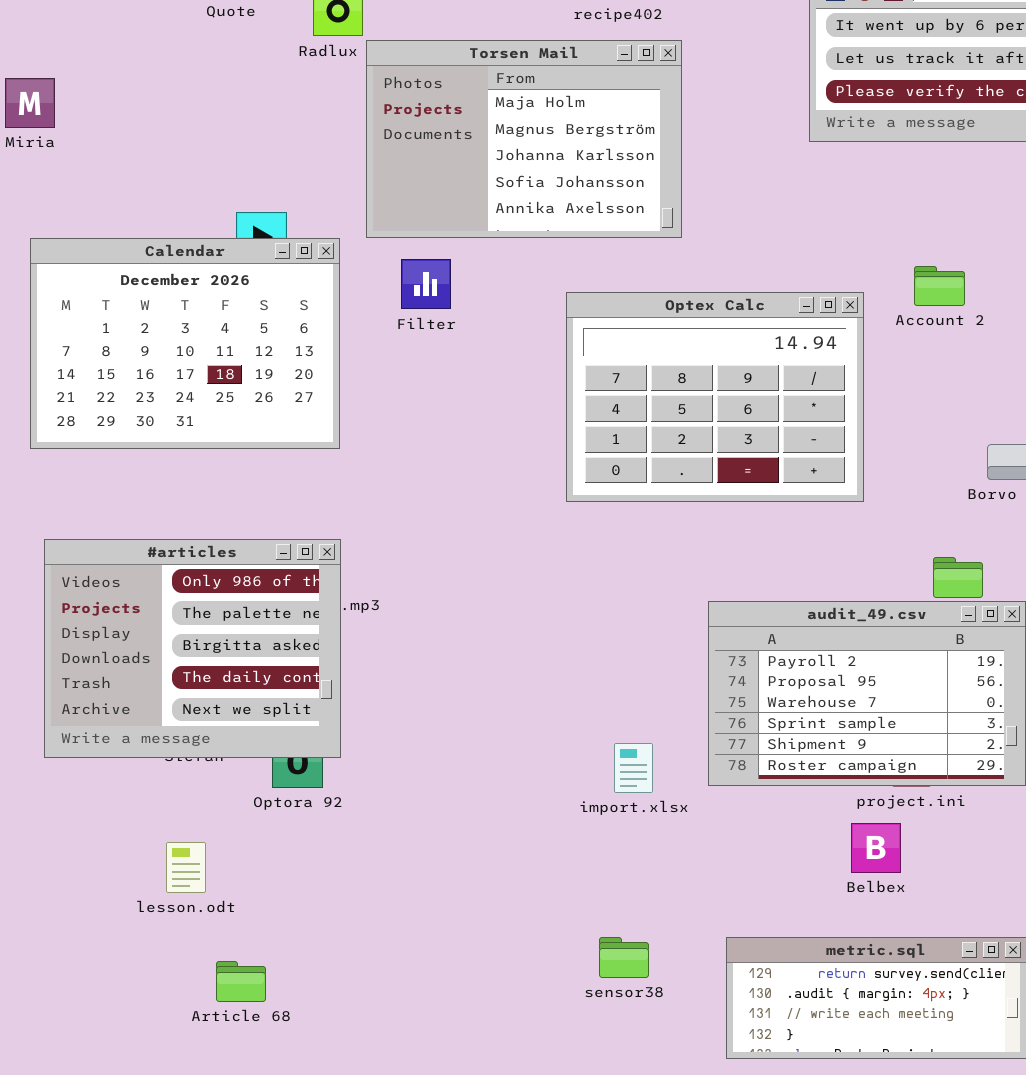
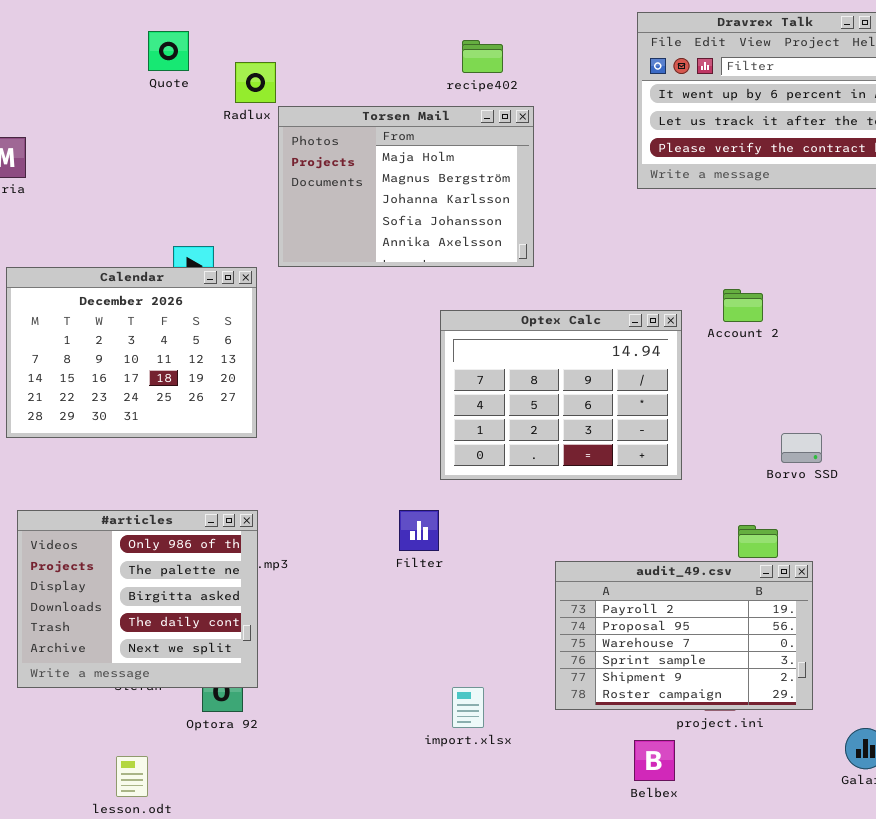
Filter: [401,259,451,309] -> [399,510,439,551], moved
import.xlsx: [614,743,653,793] -> [452,687,484,728], moved
Belbex: [851,823,901,873] -> [634,740,675,781], moved

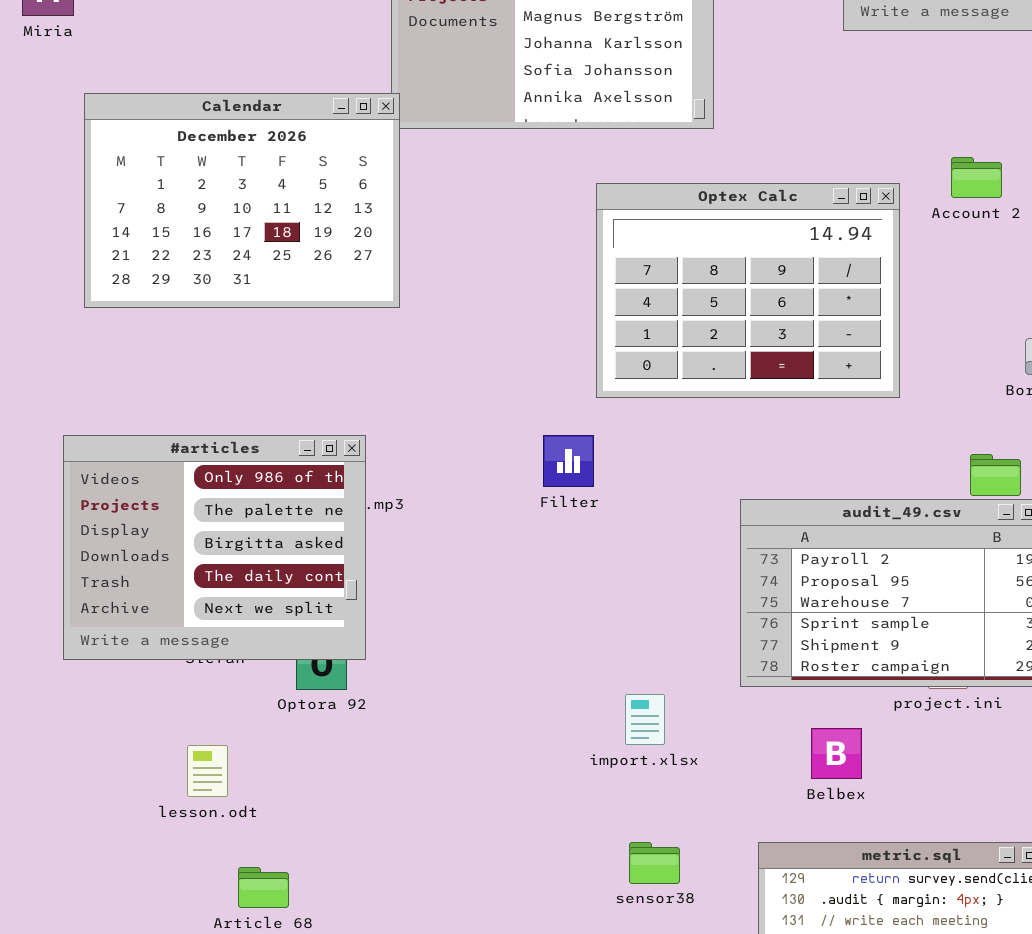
Calendar: [6,267,257,438] -> [84,93,400,308], moved
import.xlsx: [452,687,484,728] -> [625,694,665,745], moved
Belbex: [634,740,675,781] -> [811,728,862,779], moved

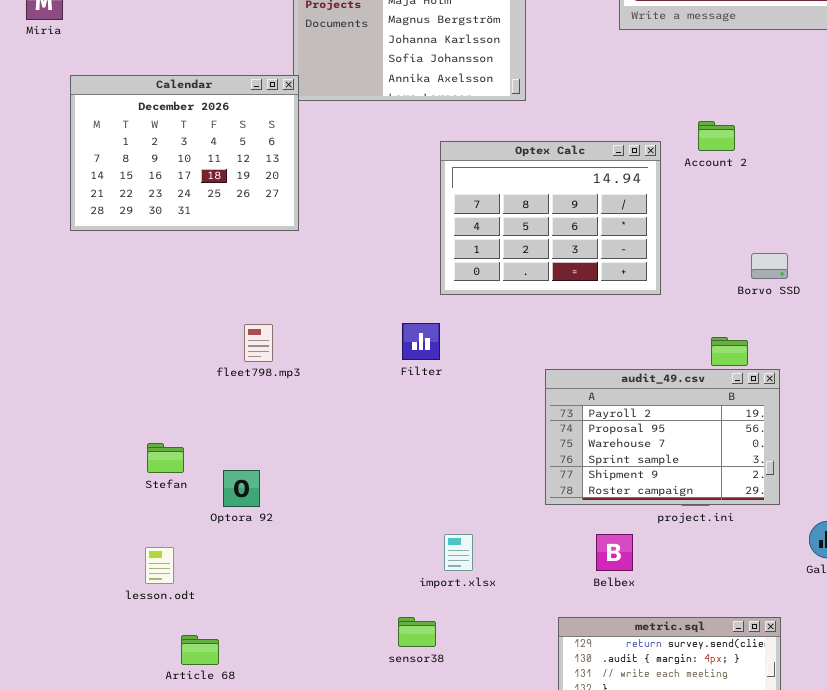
#articles: [63,435,366,660] -> none, closed
import.xlsx: [625,694,665,745] -> [444,534,473,571], moved
sensor38: [629,842,680,884] -> [398,617,436,647], moved

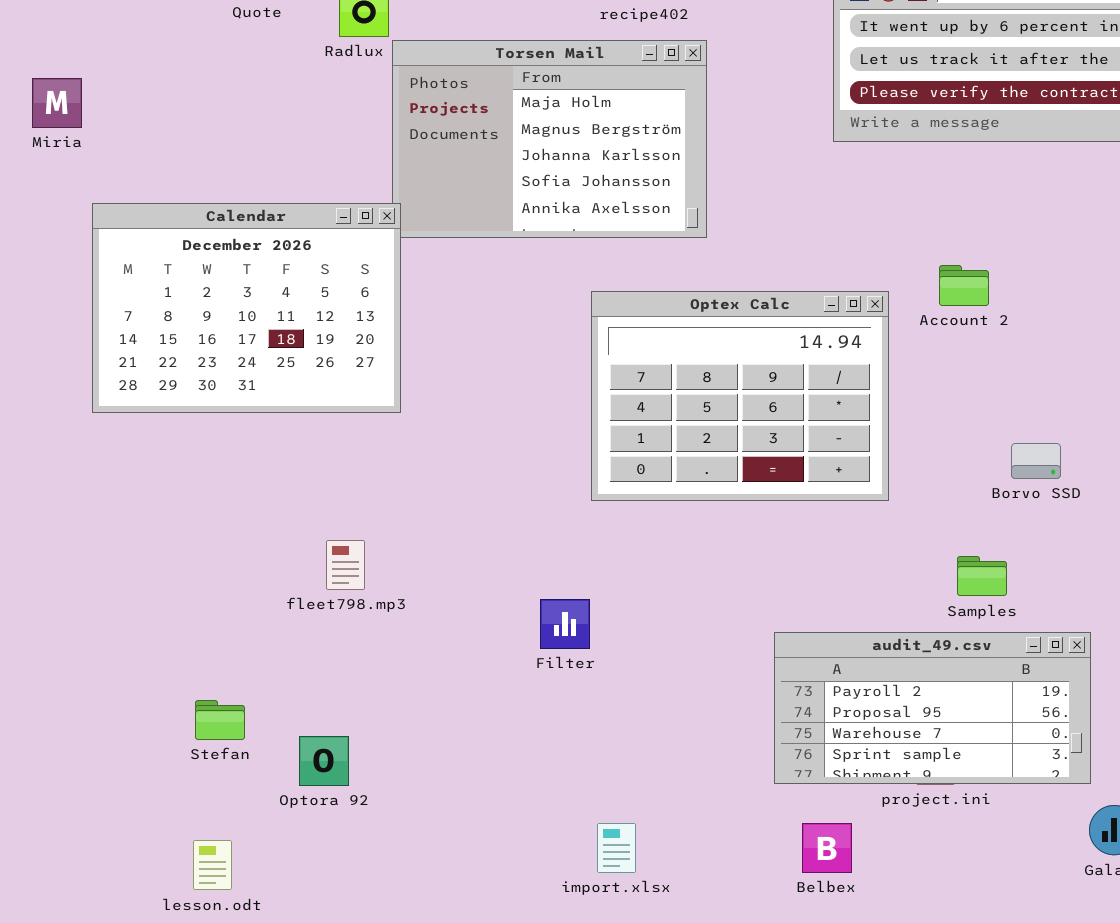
Filter: [402,323,440,360] -> [540,599,590,649], moved
audit_49.csv: [545,369,780,505] -> [774,632,1091,784], moved, resized

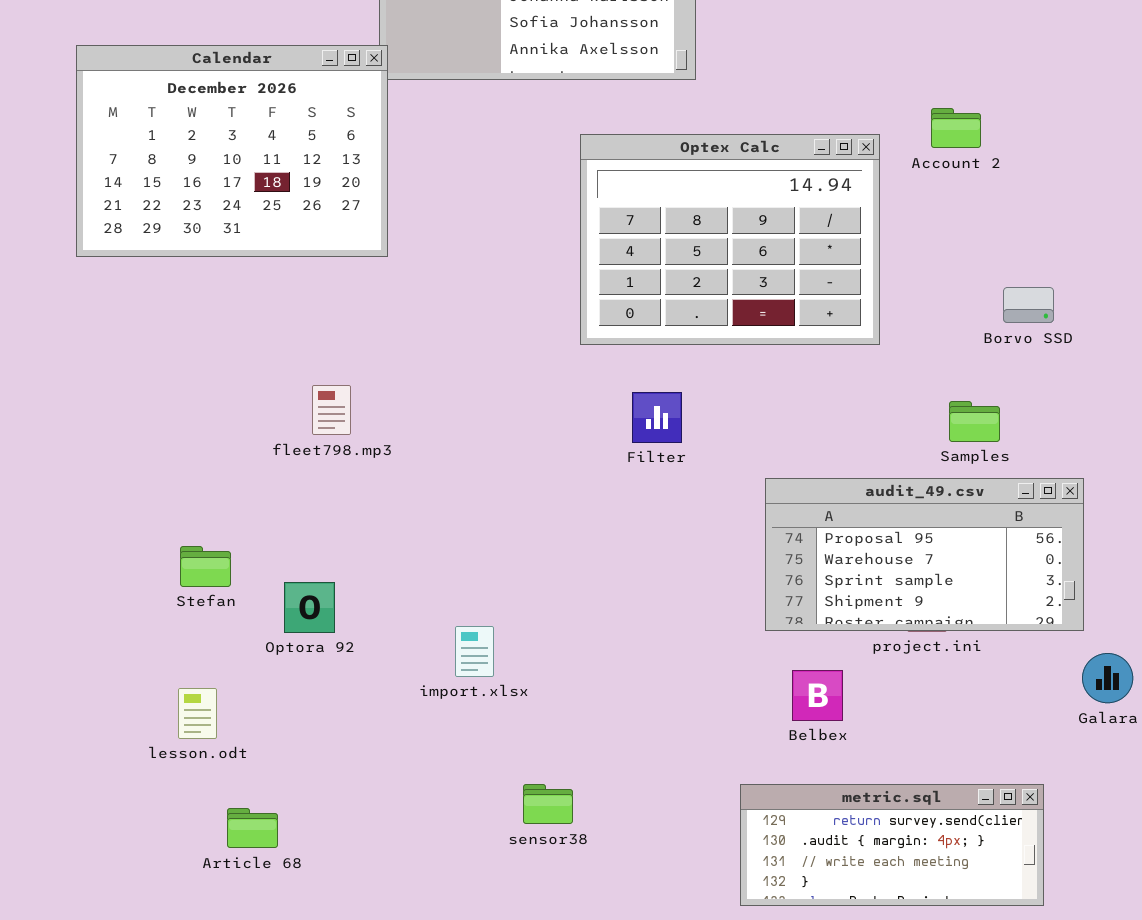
Filter: [540,599,590,649] -> [632,392,682,443], moved
audit_49.csv: [774,632,1091,784] -> [765,478,1084,631], scrolled down 1 row
import.xlsx: [597,823,636,873] -> [455,626,494,677], moved

